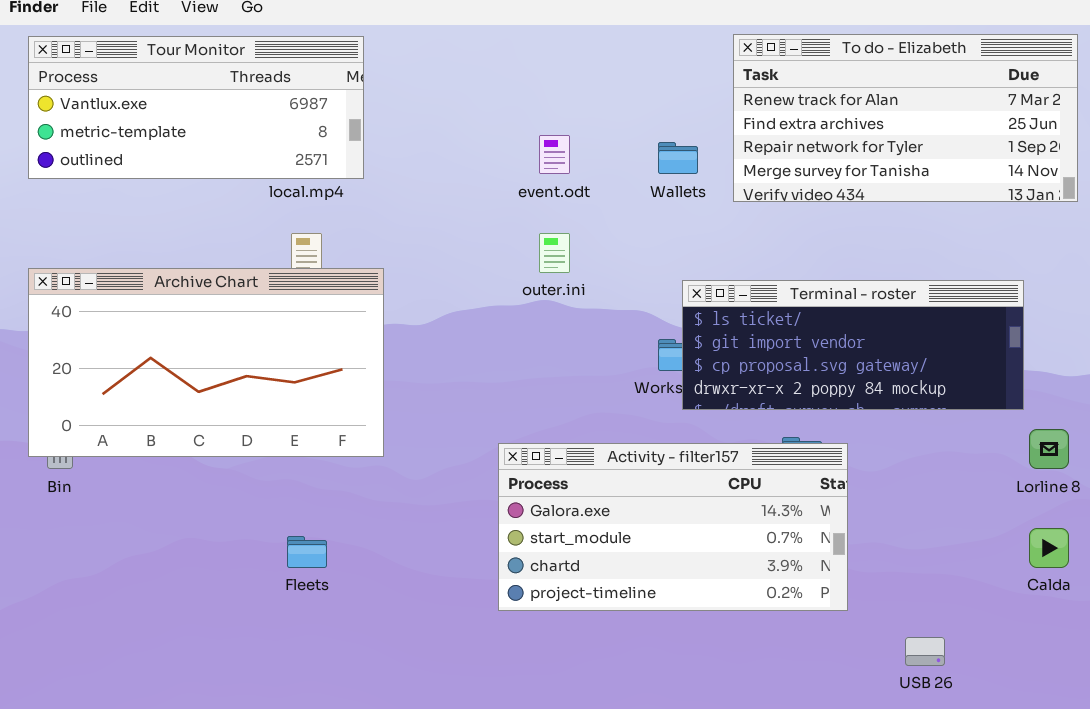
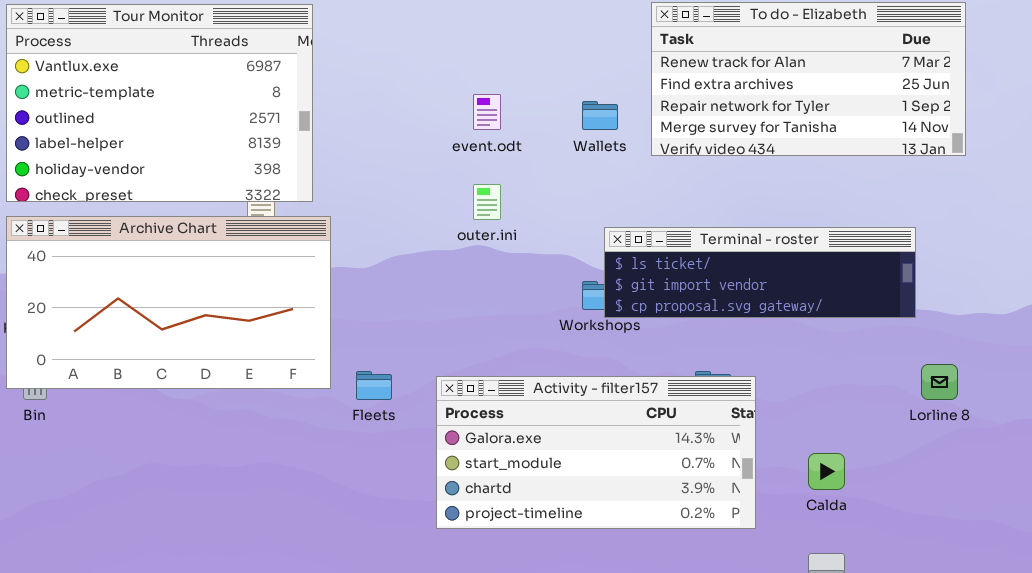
Tour Monitor: [28,36,364,179] -> [6,4,313,202], resized
Terminal - roster: [682,280,1024,410] -> [604,227,916,318], resized
Calda: [1029,528,1069,568] -> [808,453,845,490], moved
Fleets: [287,536,327,568] -> [356,371,392,400], moved

